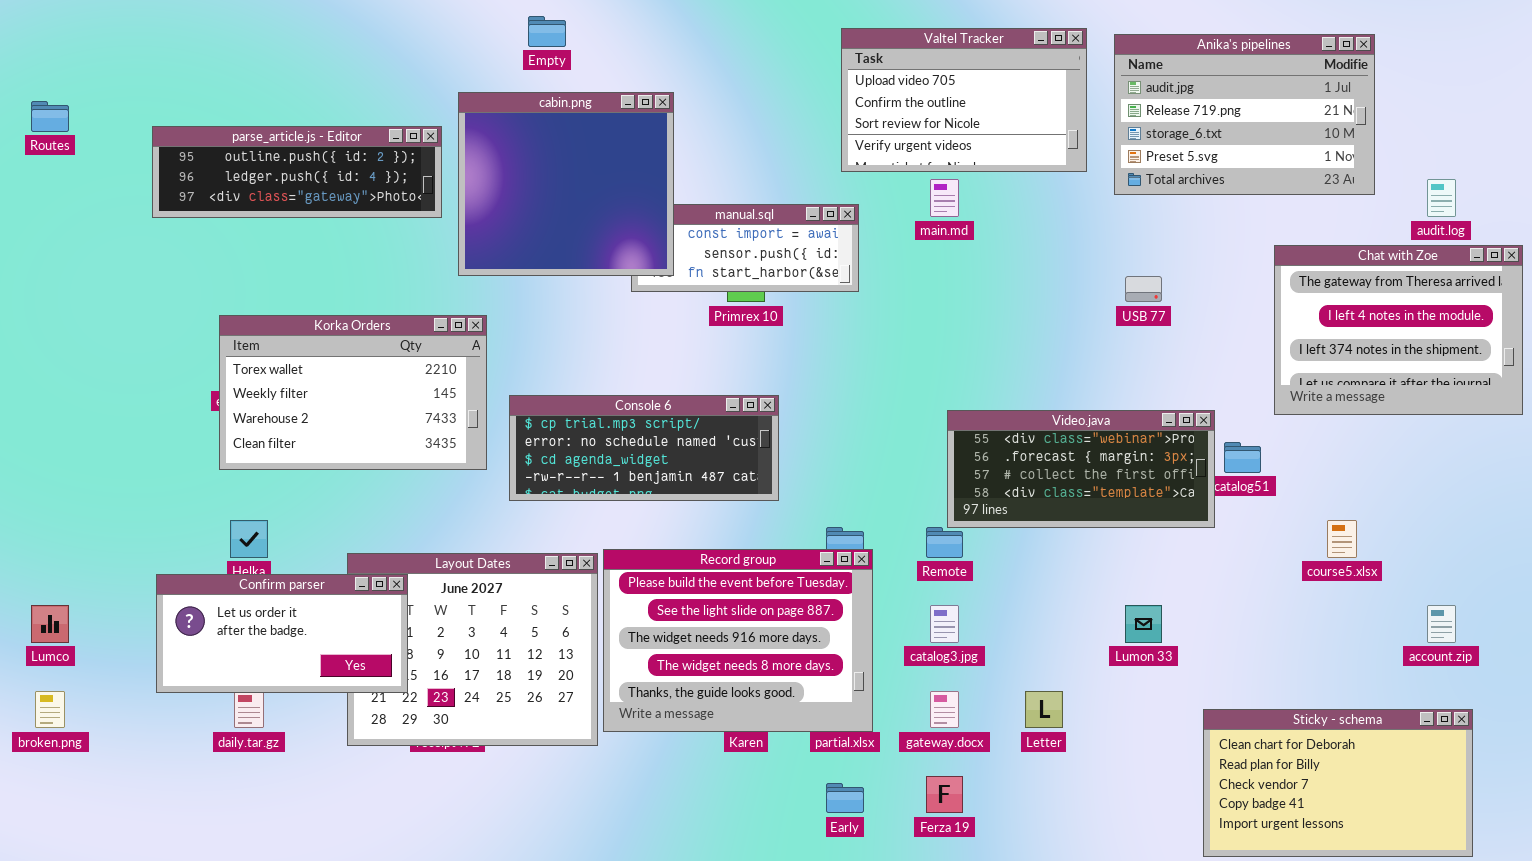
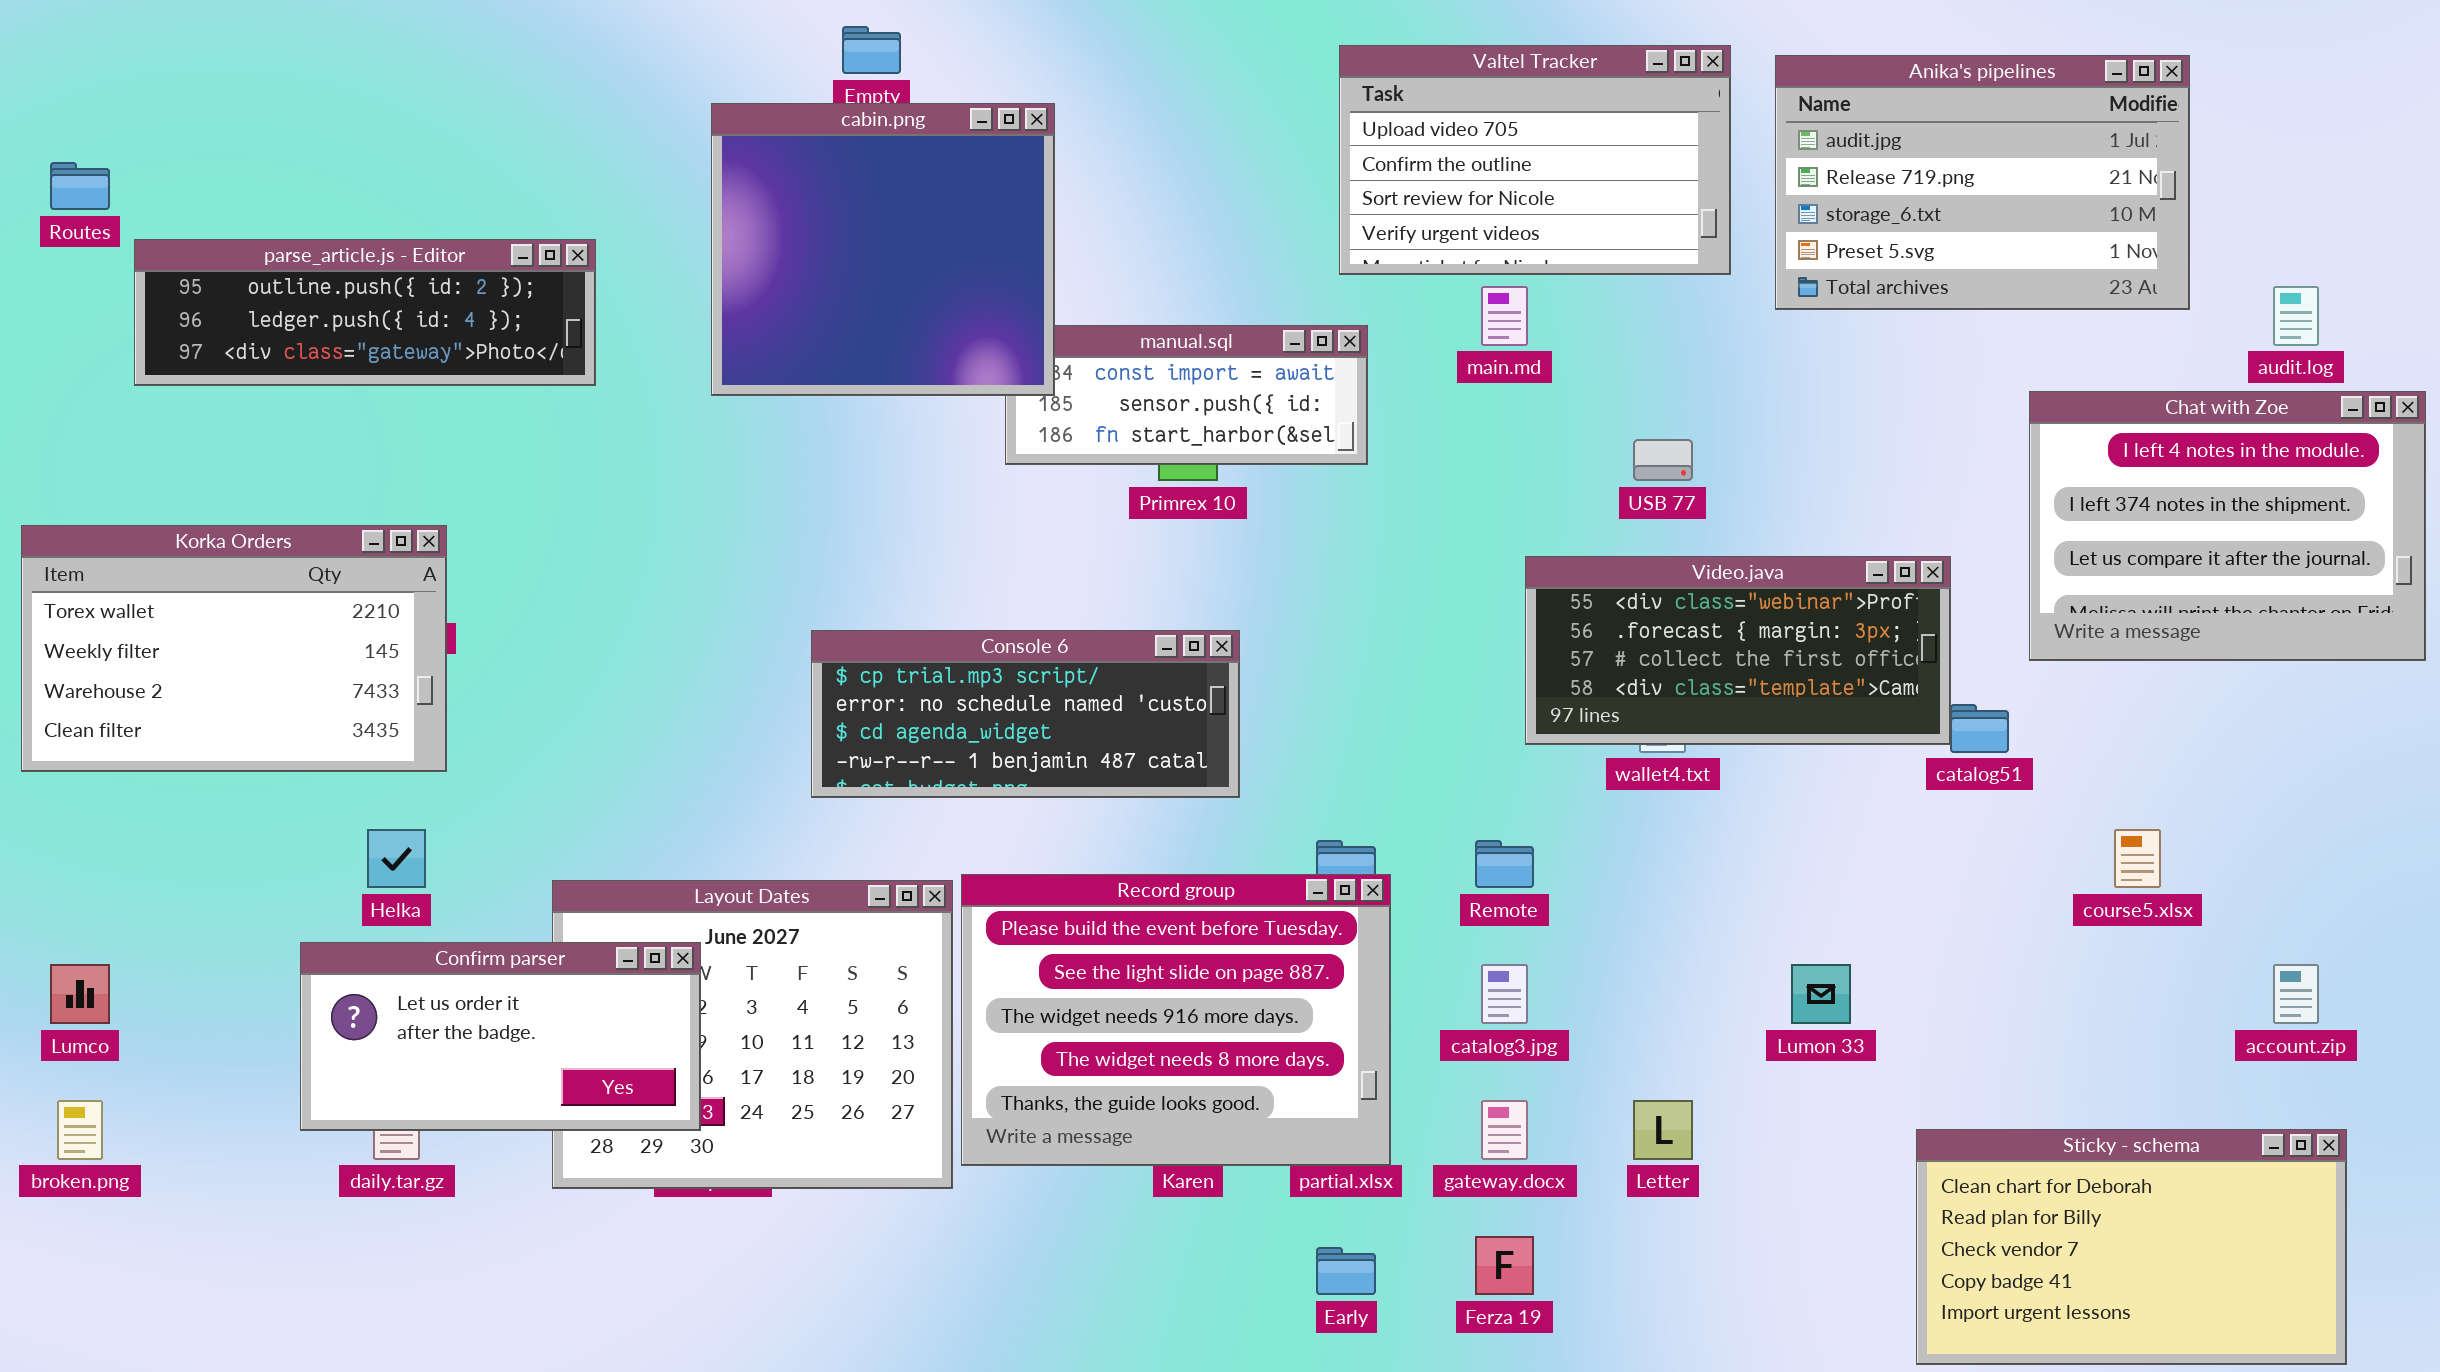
cabin.png: [458,92,674,276] -> [711,103,1055,396], moved
parse_article.js - Editor: [152,126,442,218] -> [134,239,596,386], moved
Chat with Zoe: [1274,245,1523,415] -> [2029,391,2426,661], scrolled down 1 row
USB 77: [1125,276,1162,302] -> [1633,439,1693,481], moved
Korka Orders: [219,315,487,470] -> [21,525,447,772], moved
Video.java: [947,410,1215,528] -> [1525,556,1951,745], moved
Confirm parser: [156,574,408,693] -> [300,942,701,1131], moved

